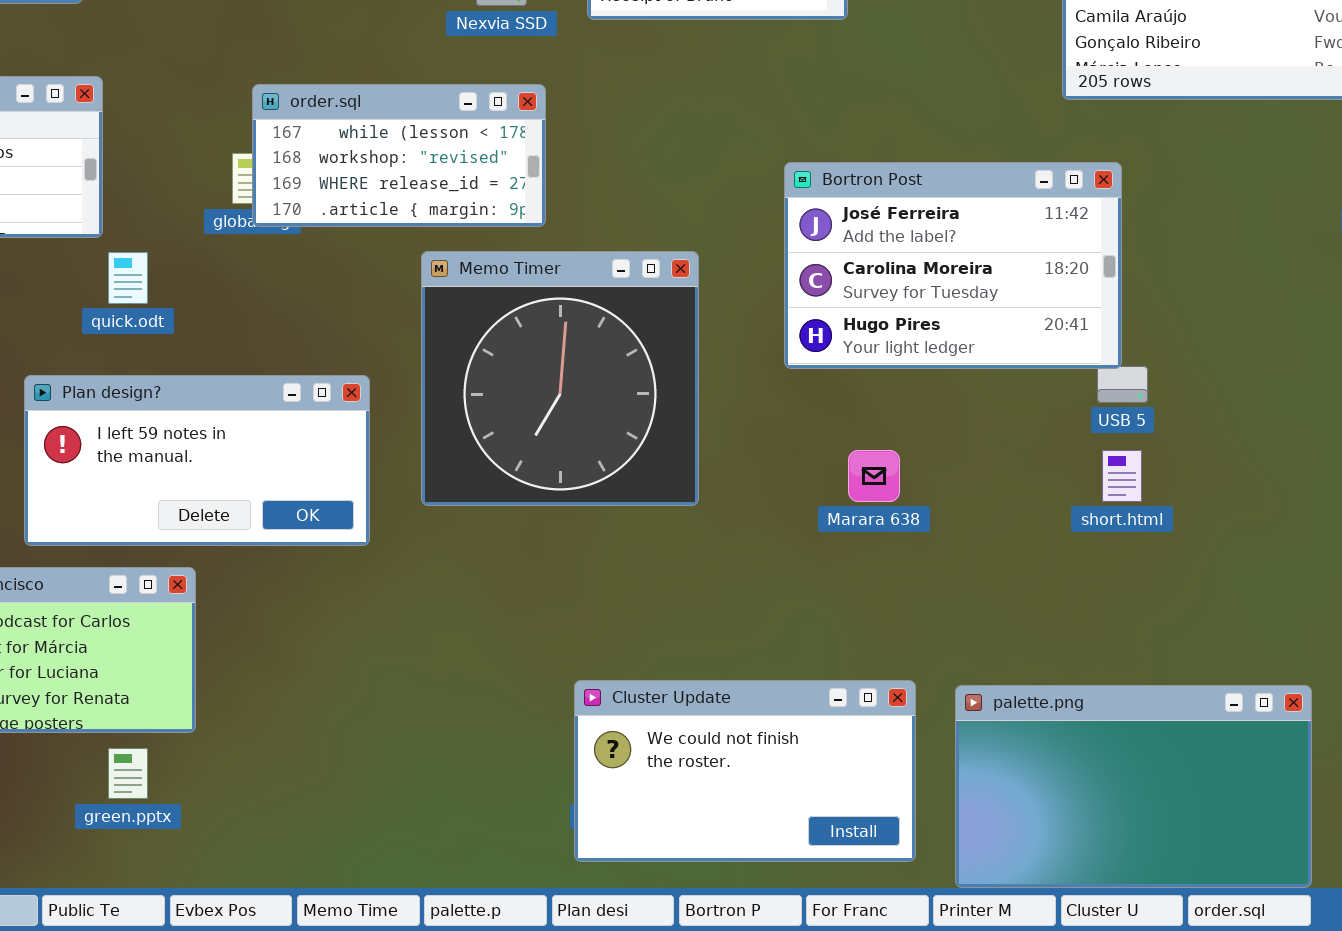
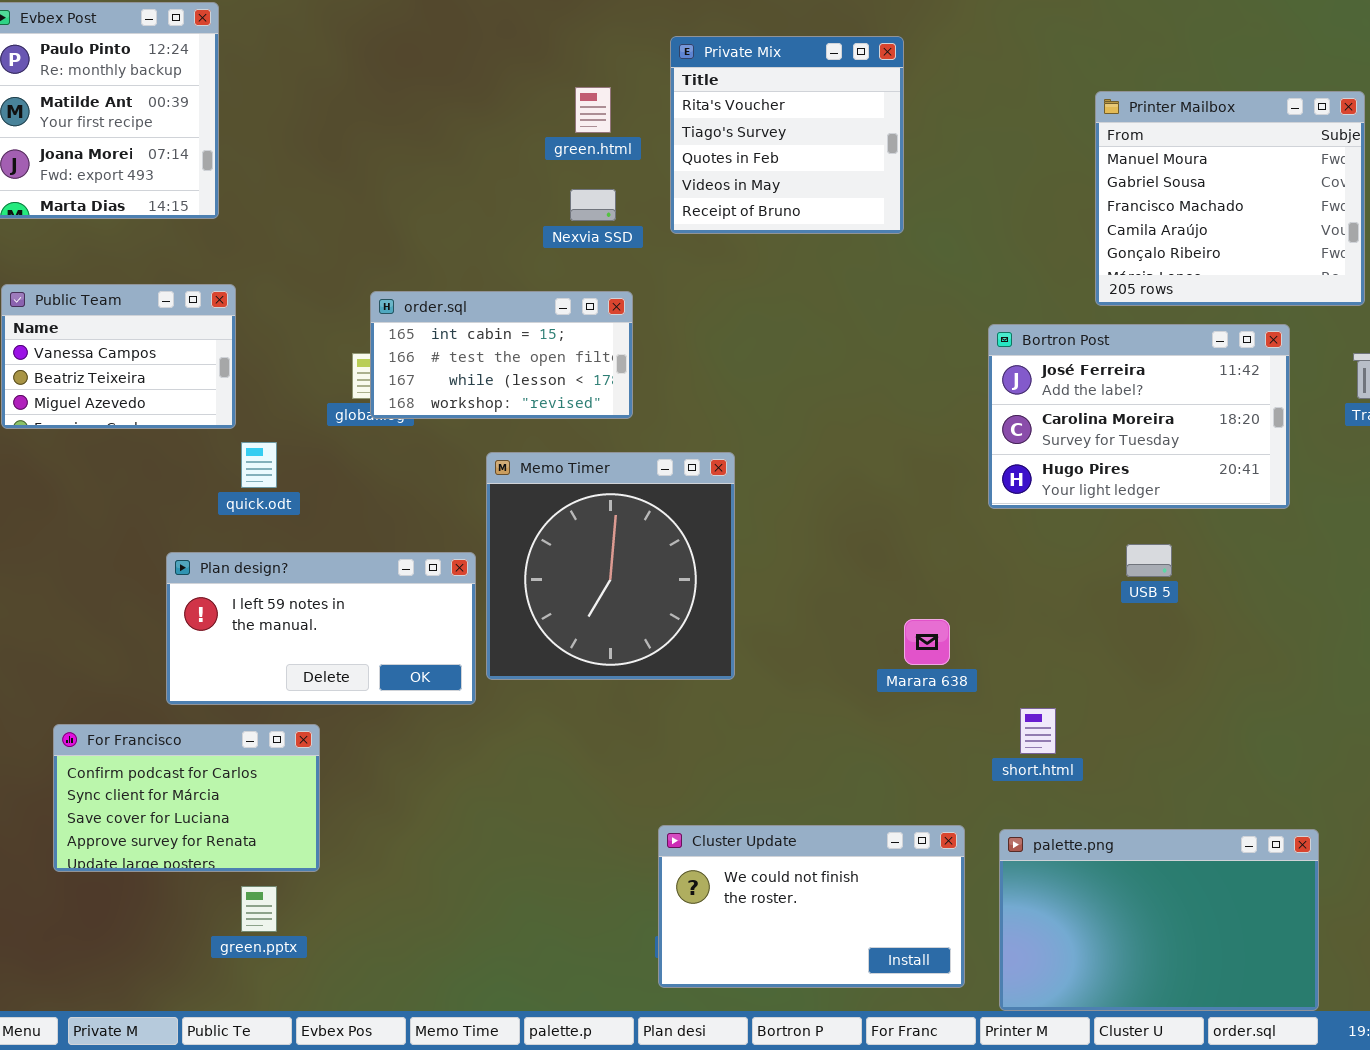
order.sql: [252,84,546,227] -> [370,291,633,419], scrolled up 2 rows
Bortron Post: [784,162,1122,369] -> [988,324,1290,509], moved
Memo Timer: [421,251,699,506] -> [486,452,735,680], moved
short.html: [1102,450,1142,502] -> [1020,708,1056,754], moved

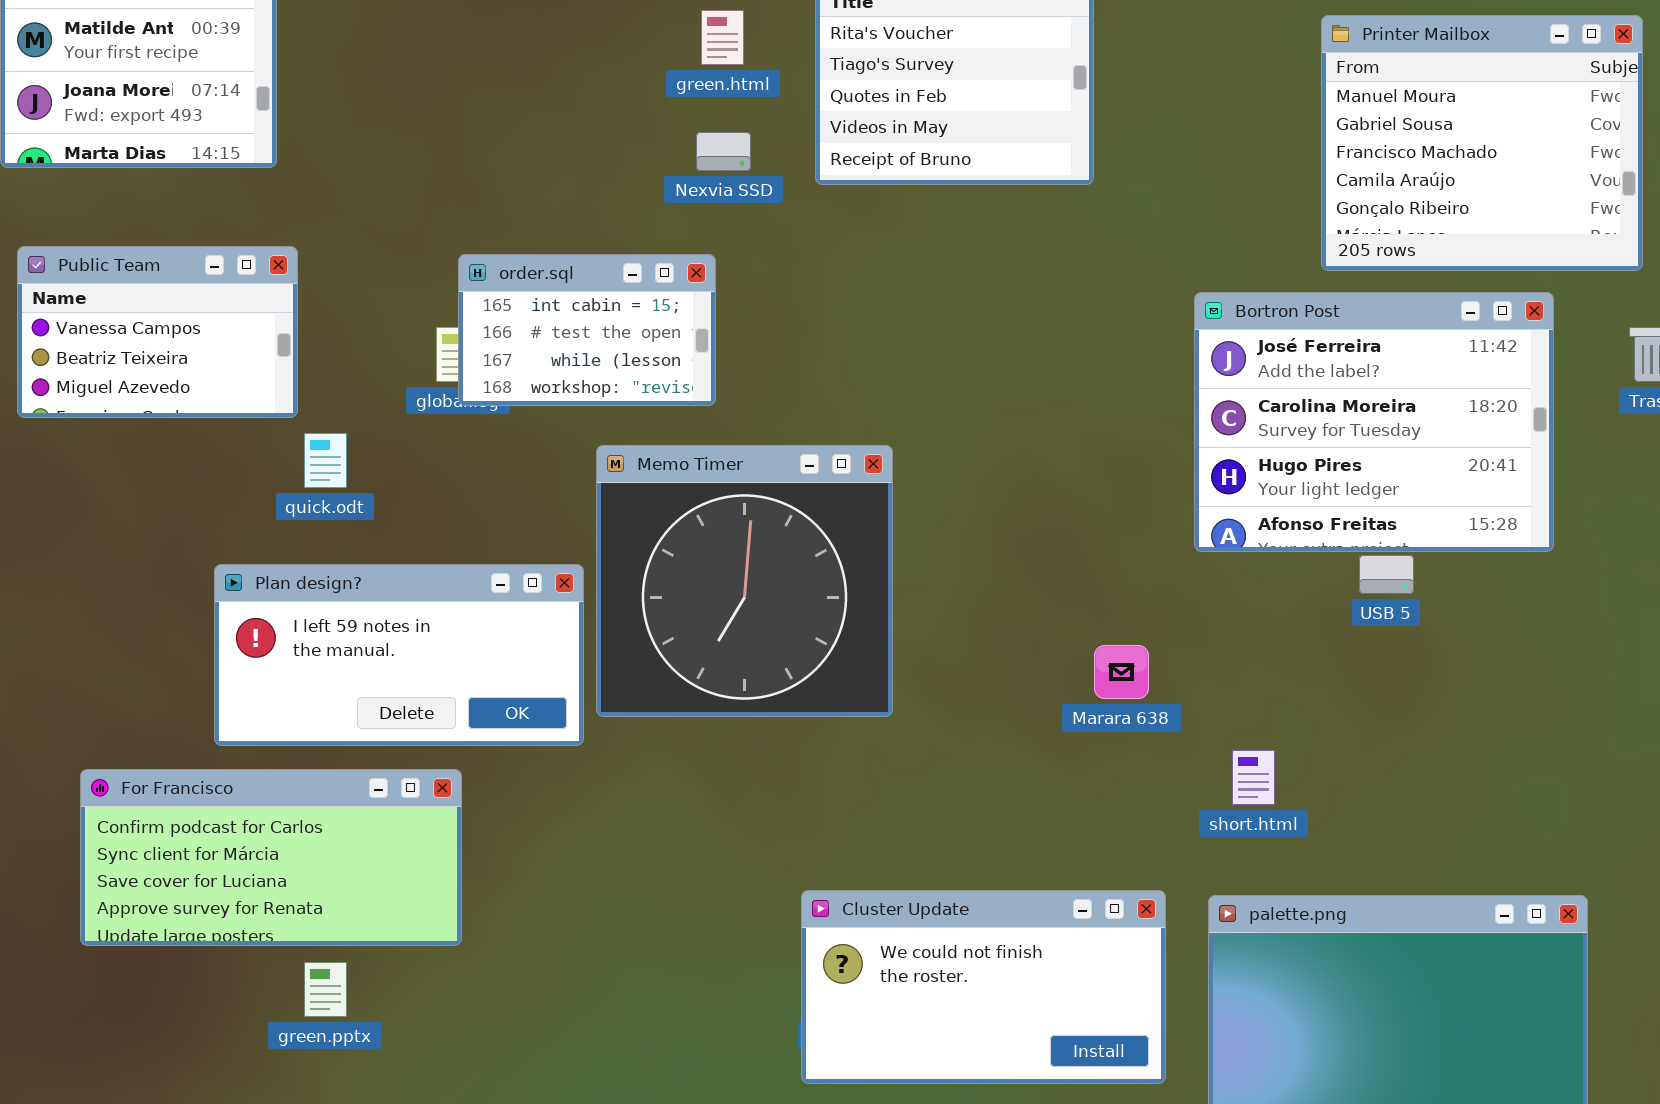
order.sql: [370,291,633,419] -> [458,254,716,406], resized
Bortron Post: [988,324,1290,509] -> [1194,292,1554,552], resized
For Francisco: [53,724,320,872] -> [80,769,462,946], resized

